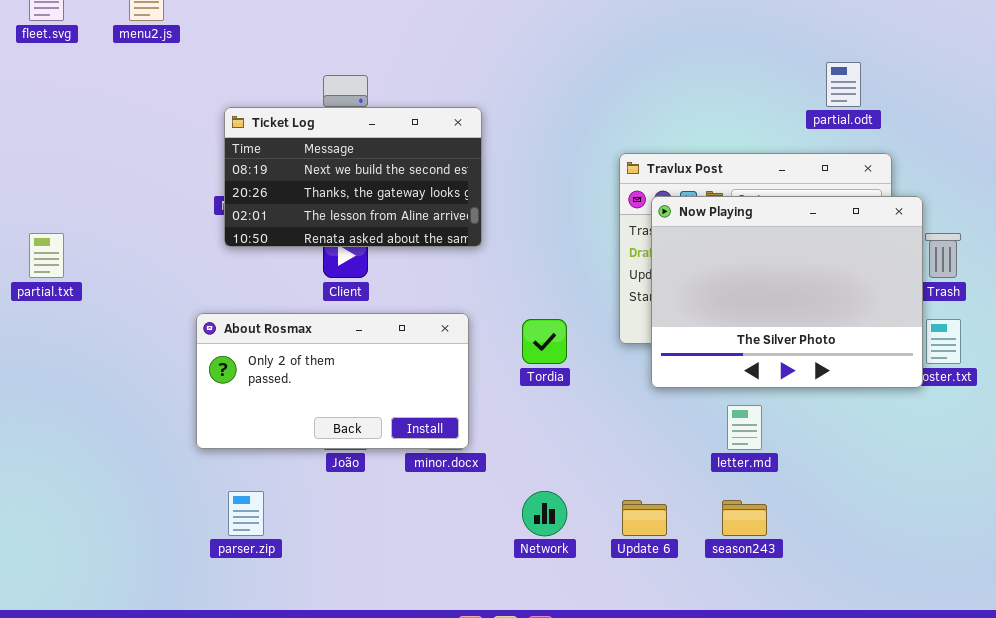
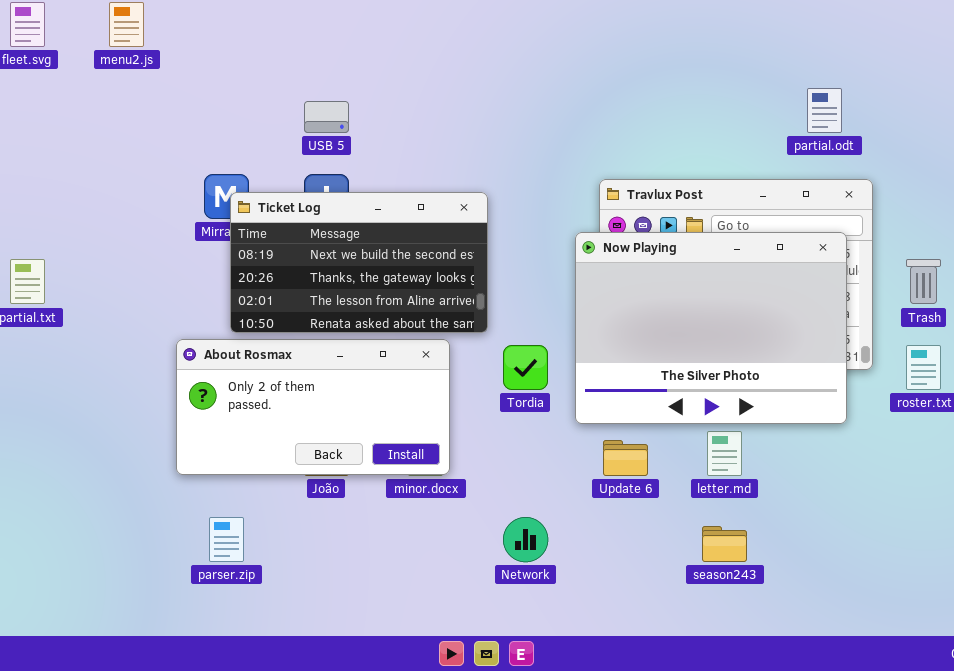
Ticket Log: [224,107,482,247] -> [230,192,488,333], moved
Now Playing: [651,196,923,388] -> [575,232,847,424], moved
Update 6: [622,500,667,536] -> [603,440,648,476], moved

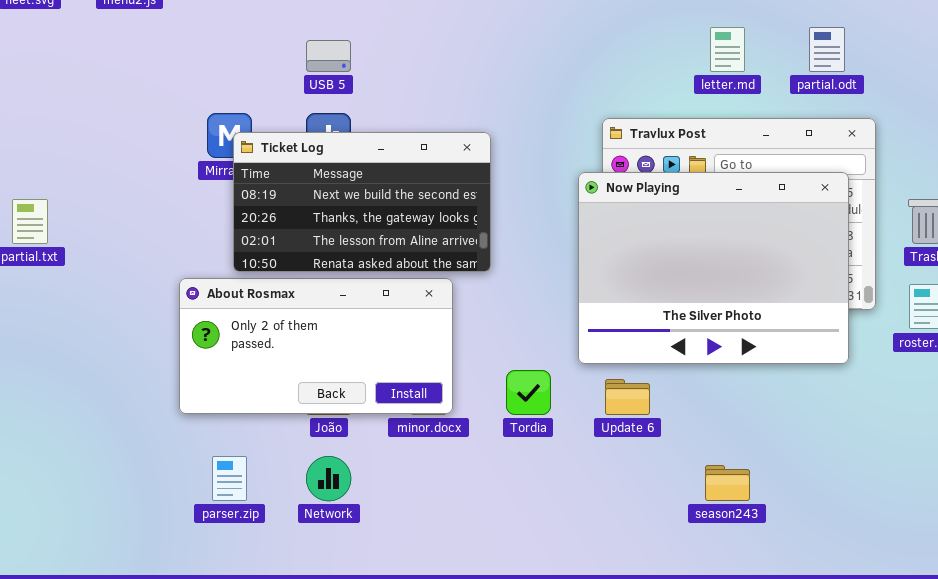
Tordia: [503,345,548,390] -> [506,370,551,415], moved
letter.md: [707,431,742,476] -> [710,27,745,72], moved
Network: [503,517,548,562] -> [306,456,351,501], moved

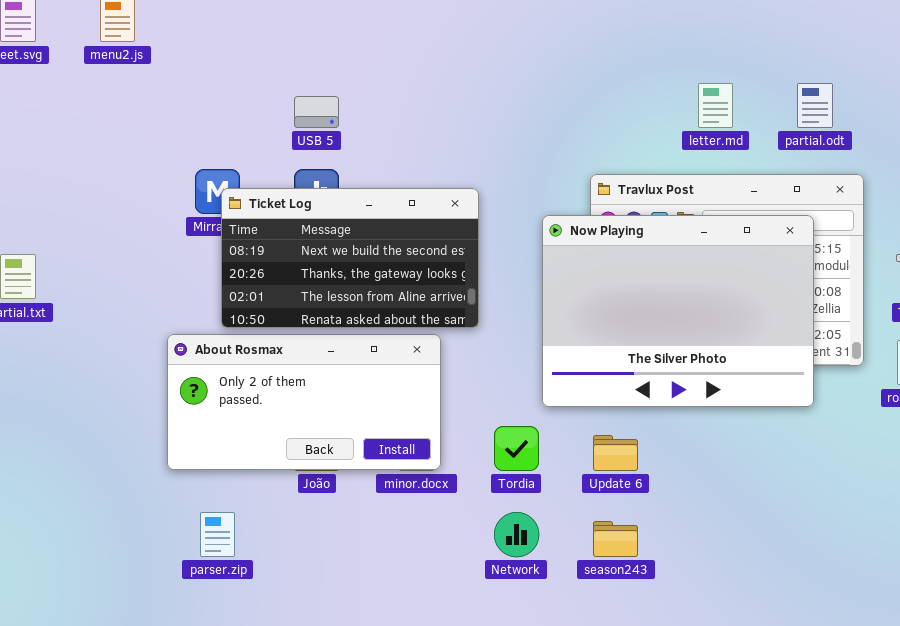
Now Playing: [578,172,849,364] -> [542,215,814,407], moved
Network: [306,456,351,501] -> [494,512,539,557], moved
season243: [705,465,750,501] -> [593,521,638,557], moved

